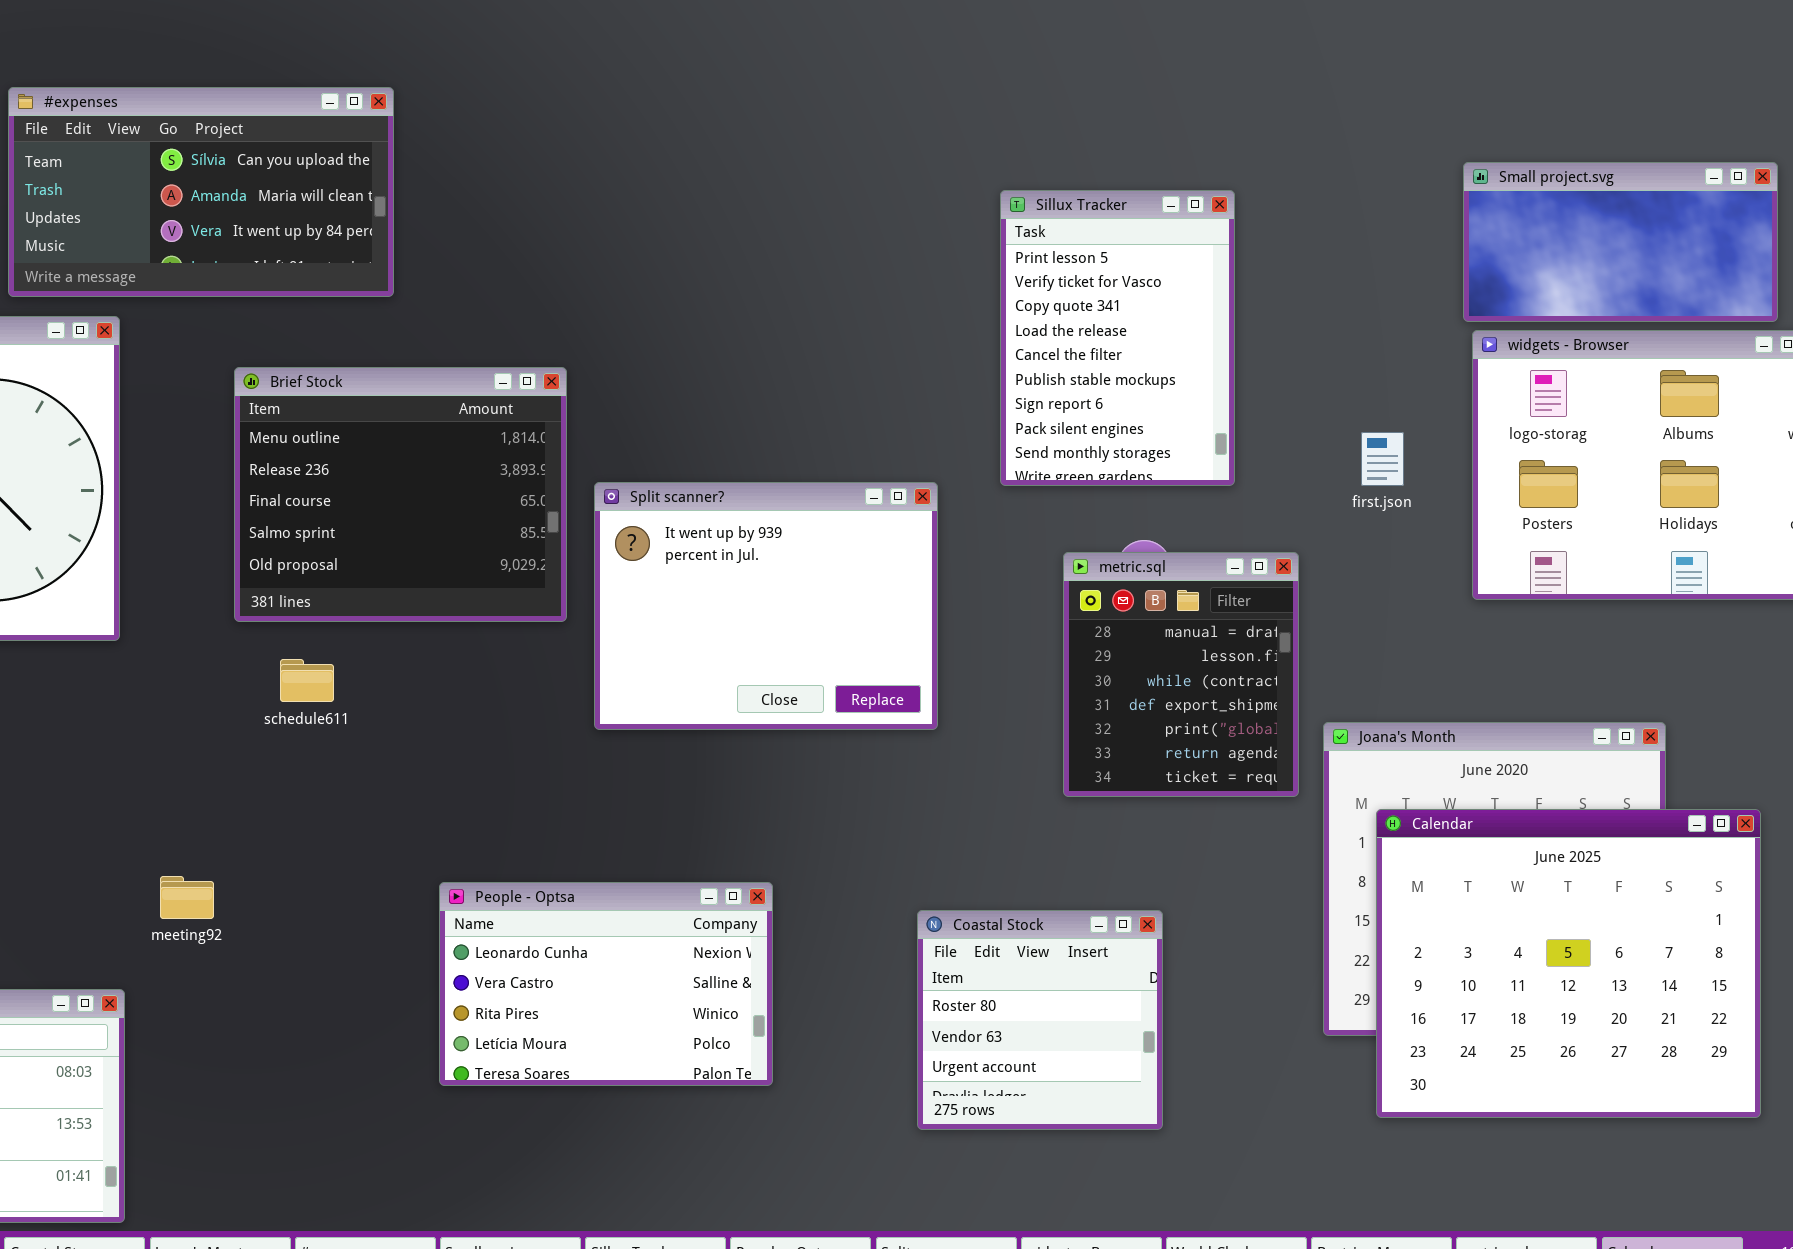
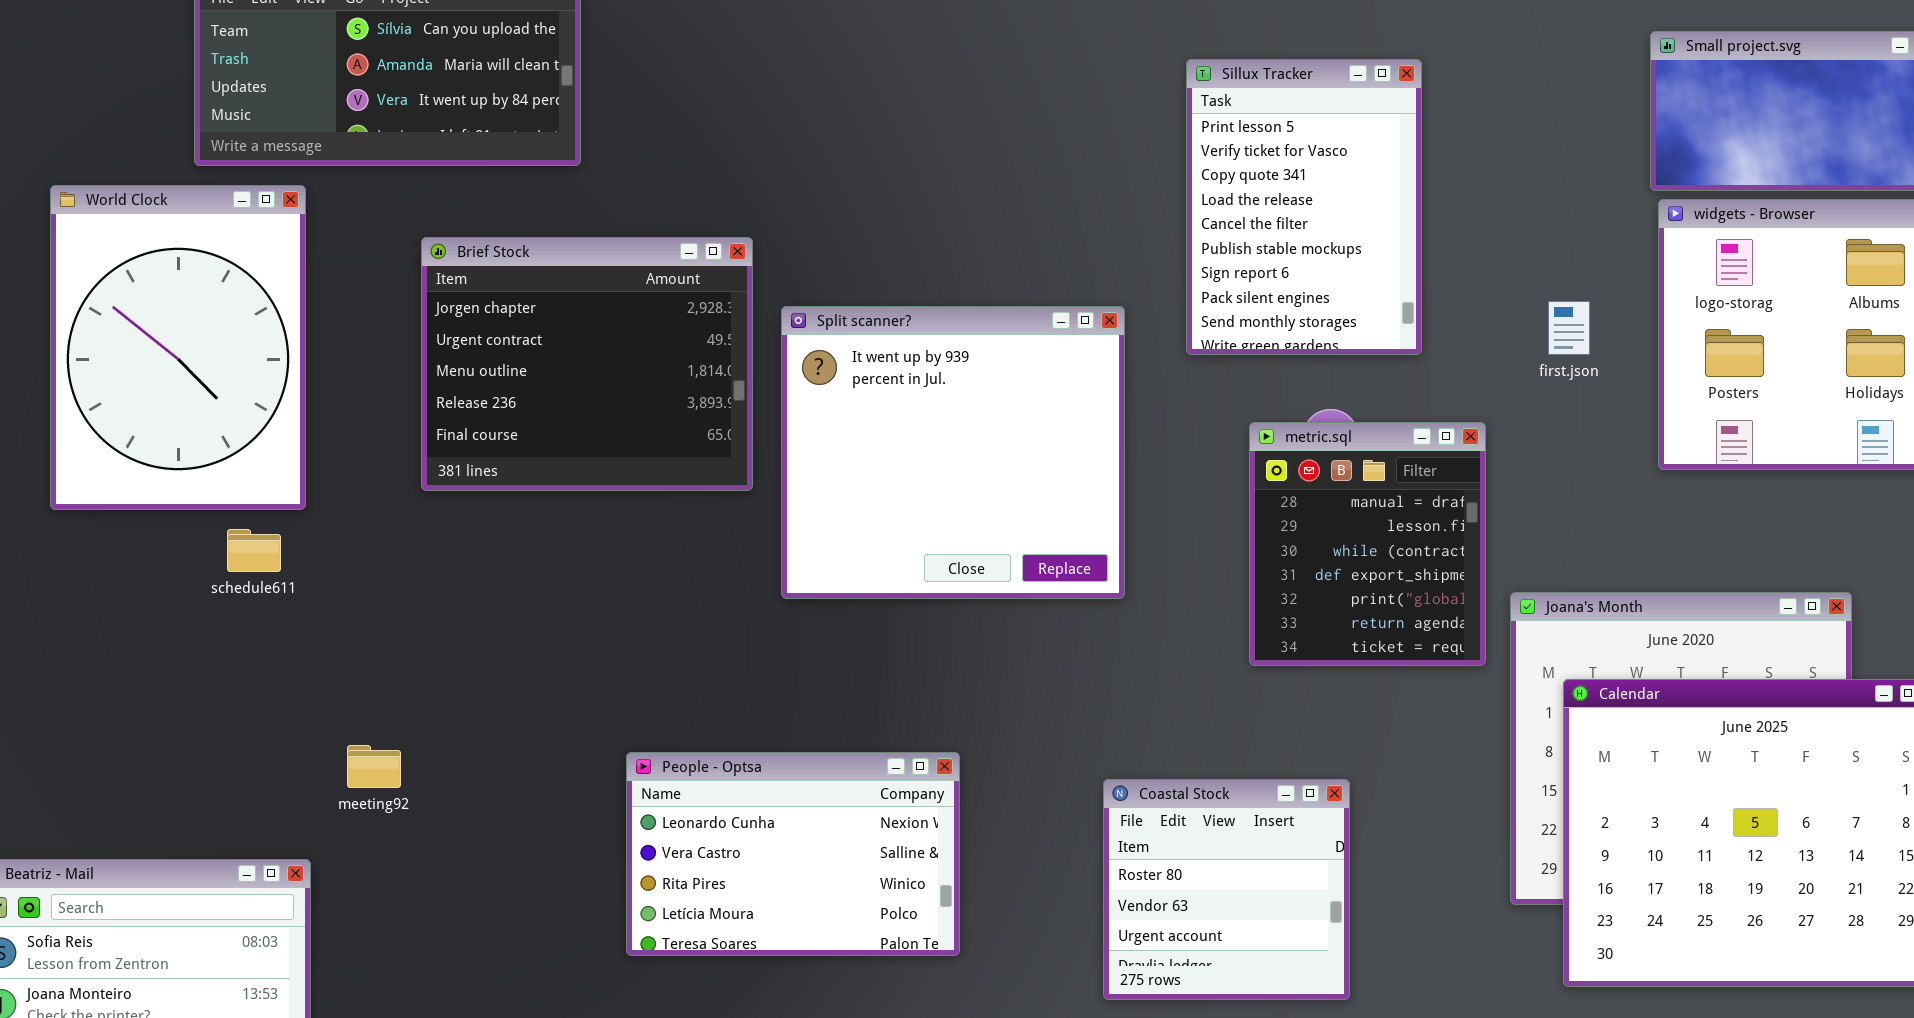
Brief Stock: [234,367,567,622] -> [421,237,753,491], scrolled up 2 rows
Split scanner?: [594,482,938,730] -> [781,306,1125,599], resized
schedule611: [280,659,334,702] -> [227,529,281,572], moved

